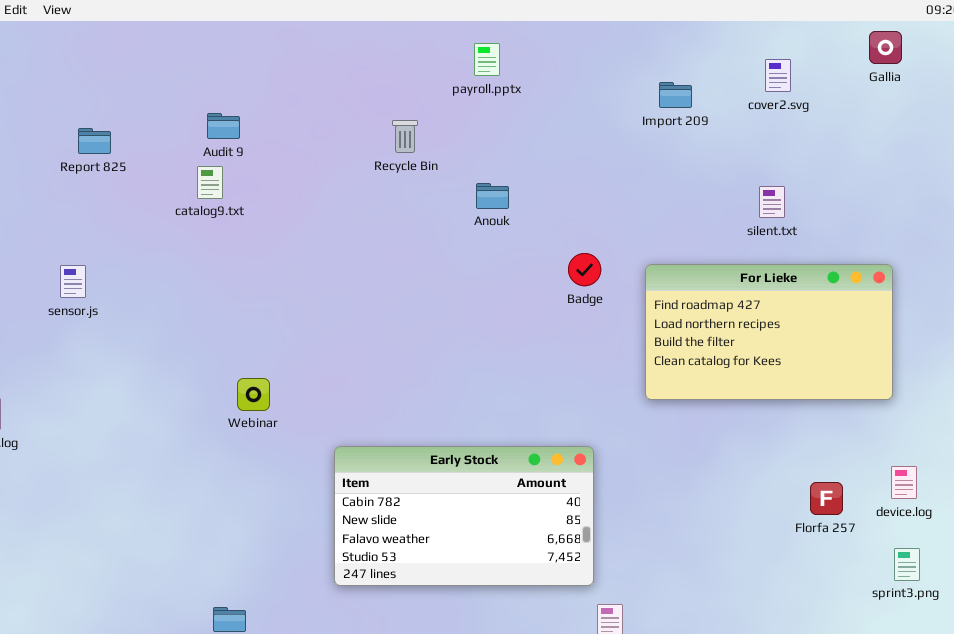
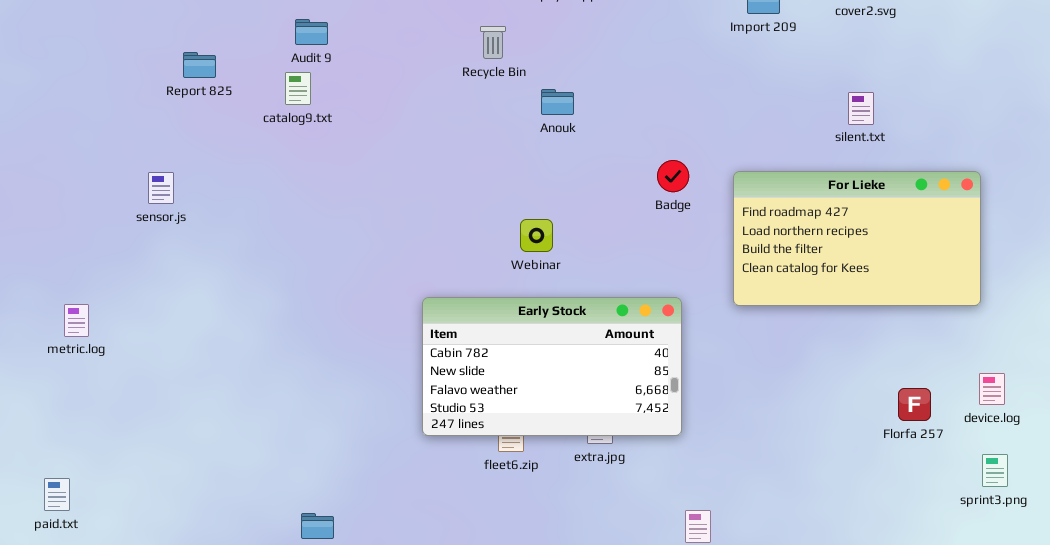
Report 825: [78,128,111,154] -> [183,52,216,78], moved
Anouk: [476,183,509,209] -> [541,89,574,115], moved
Webinar: [237,378,270,411] -> [520,219,553,252], moved
Early Stock: [334,446,594,586] -> [422,297,682,436], moved

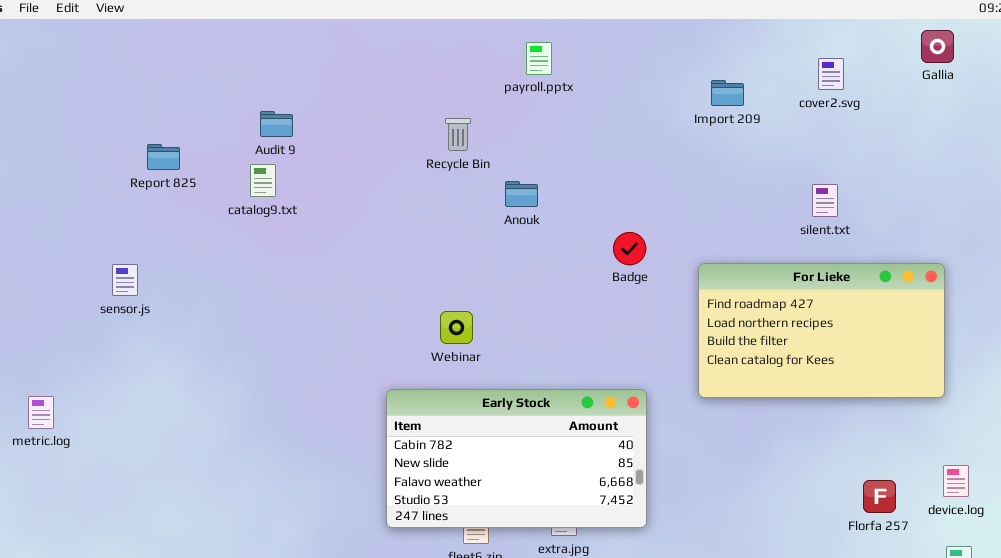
Badge: [657,160,689,192] -> [613,232,646,265], moved
Webinar: [520,219,553,252] -> [440,311,473,344], moved

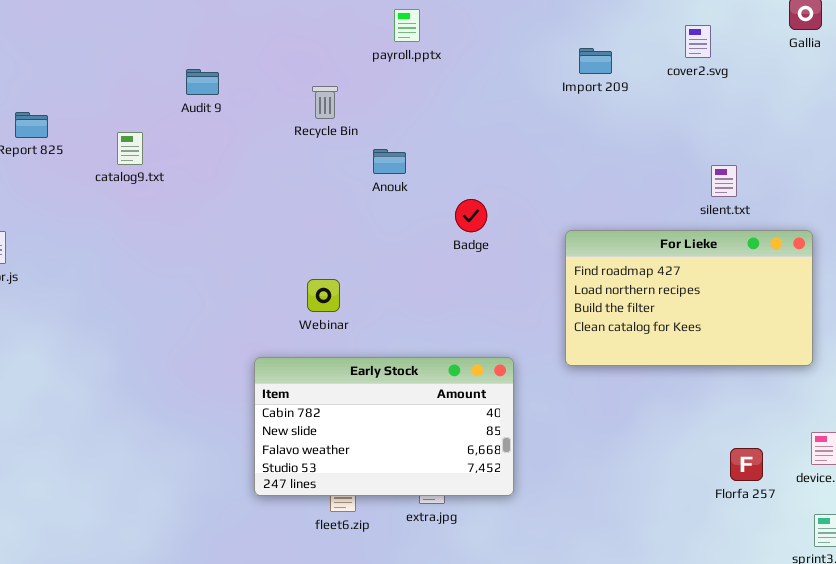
Audit 9: [260,111,293,137] -> [186,69,219,95], moved
silent.txt: [812,184,838,217] -> [711,165,737,197], moved
Badge: [613,232,646,265] -> [455,199,487,232], moved

